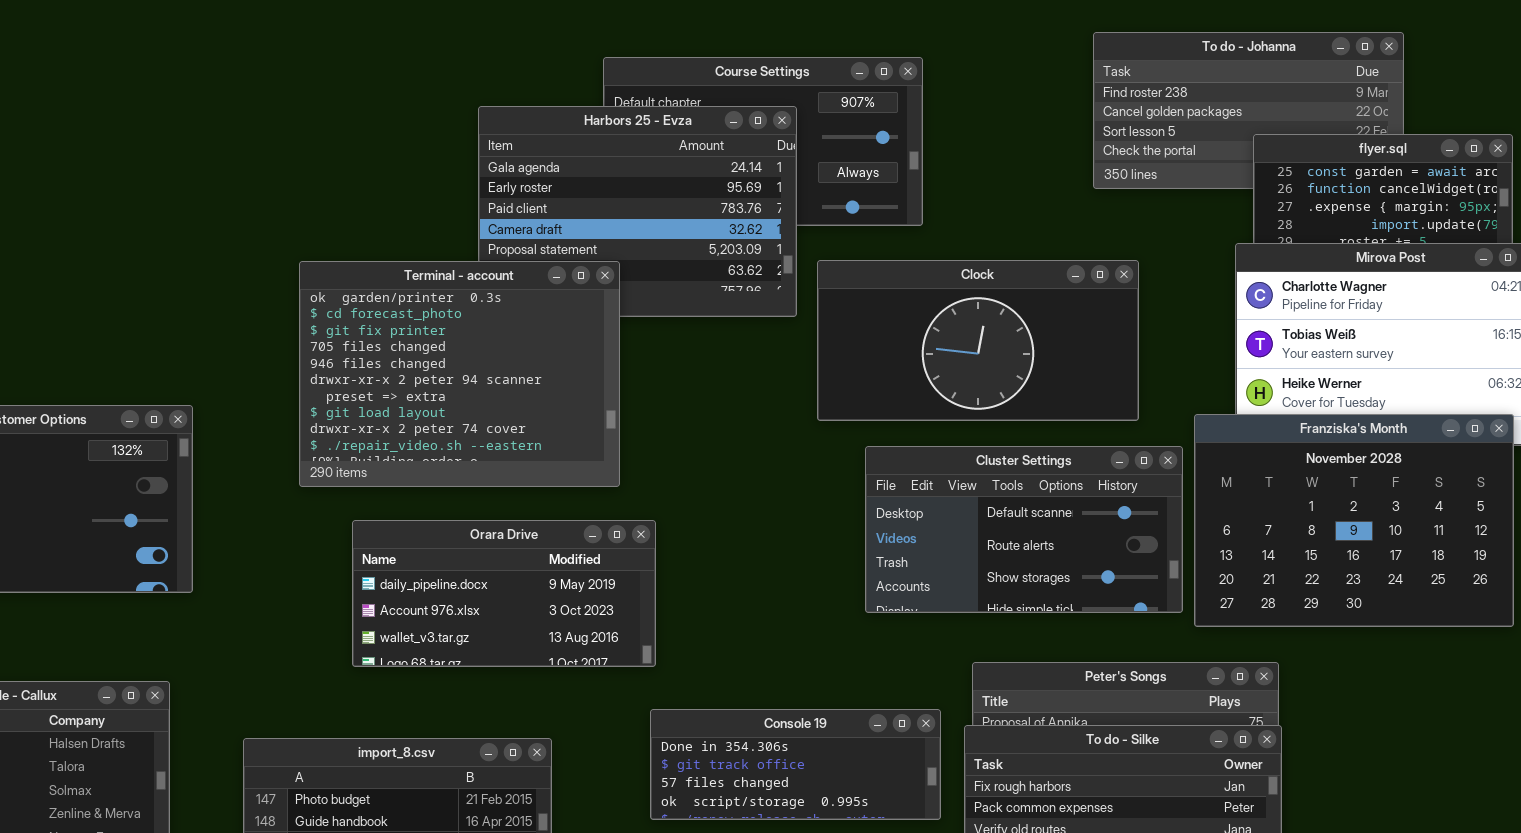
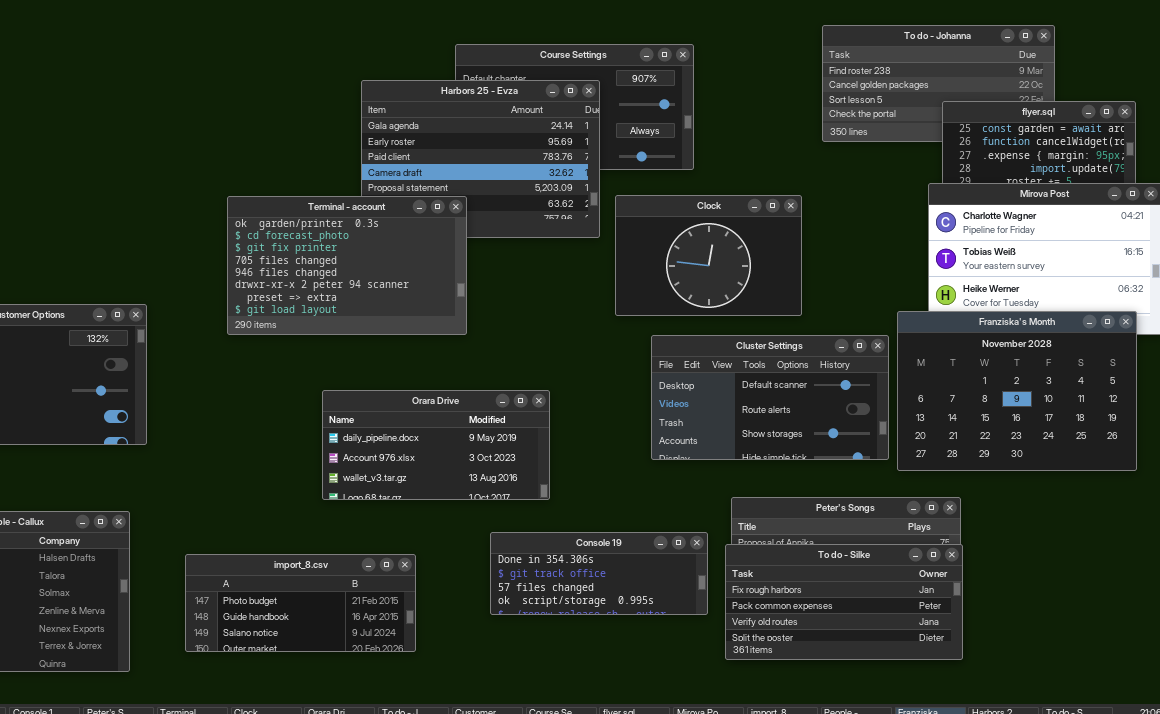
Clock: [817,260,1139,421] -> [615,195,802,316], resized
Terminal - account: [299,261,620,487] -> [227,196,467,335], resized
Orara Drive: [352,520,656,667] -> [322,390,550,500], moved

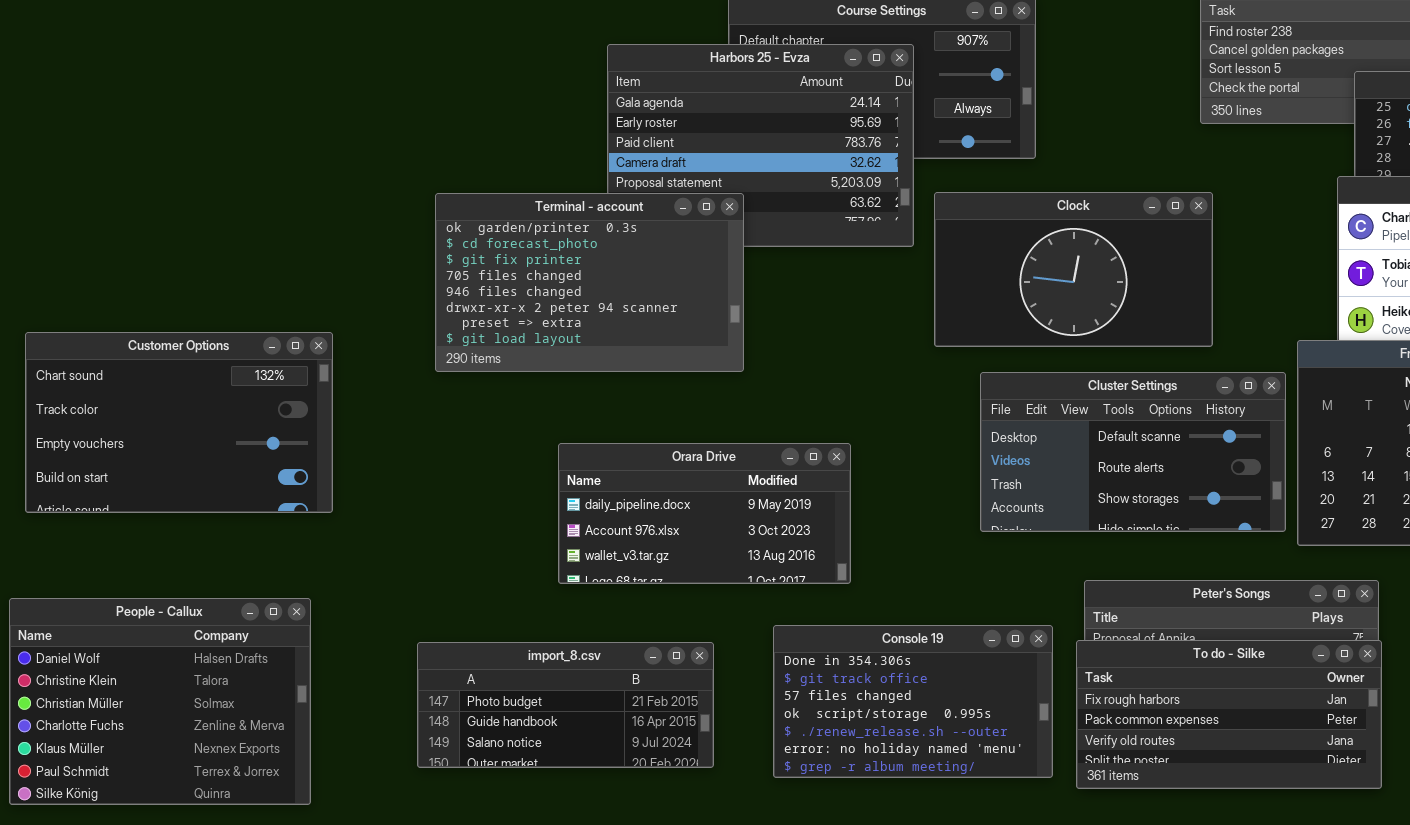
Clock: [615,195,802,316] -> [934,192,1213,347], resized
Console 19: [490,532,708,615] -> [773,625,1053,778], resized
import_8.csv: [185,554,416,652] -> [417,642,714,768], moved

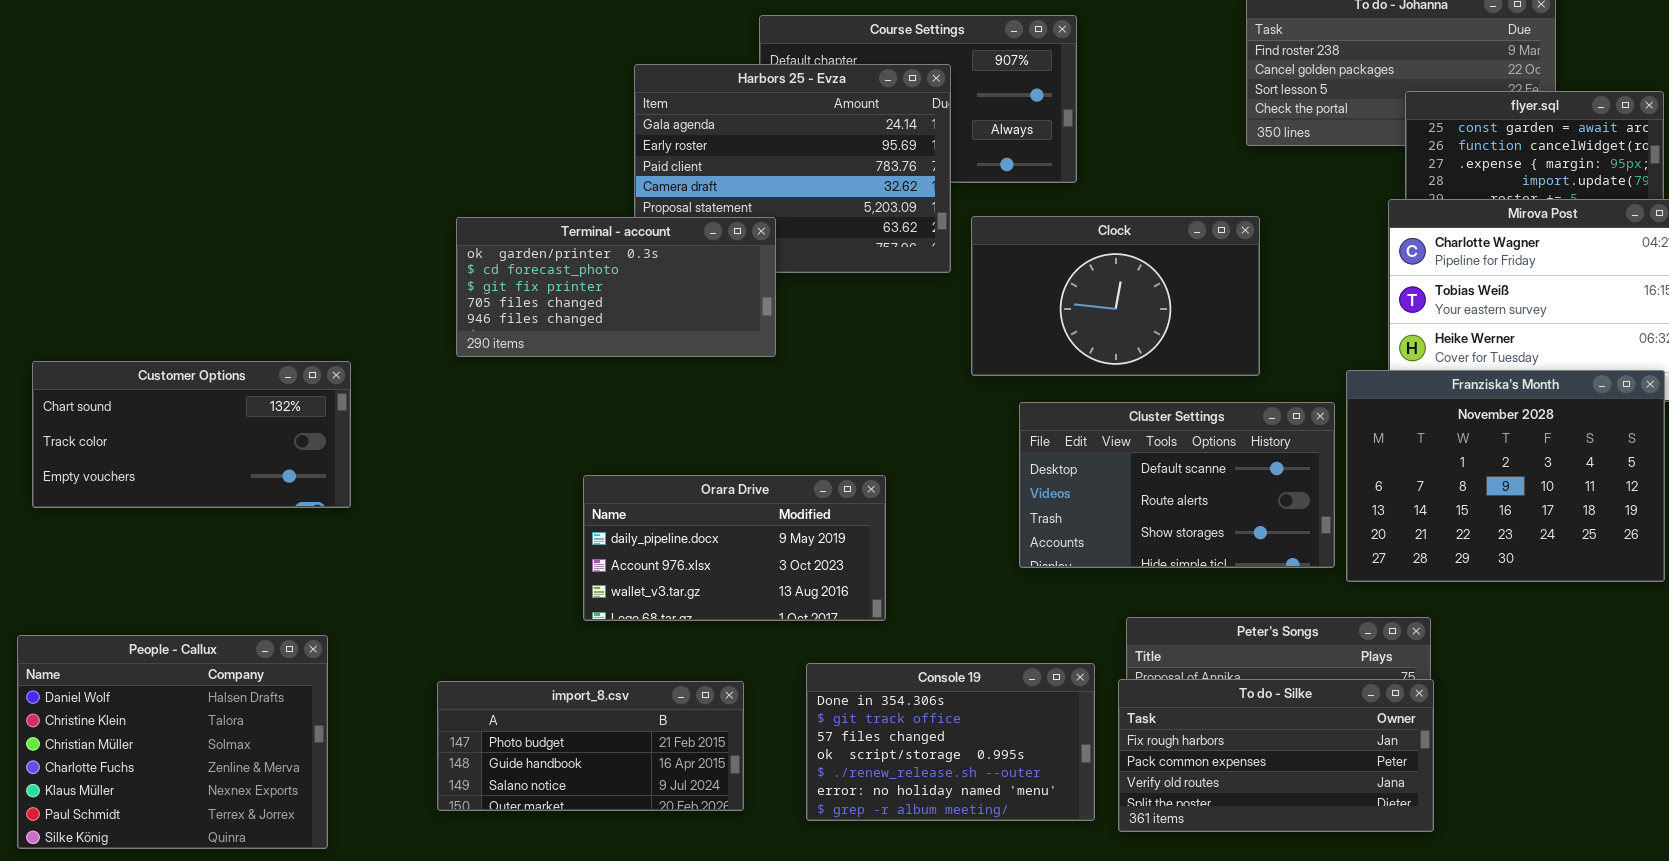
Terminal - account: [435,193,744,372] -> [456,217,776,357], resized
Customer Options: [25,332,333,513] -> [32,361,351,508], resized

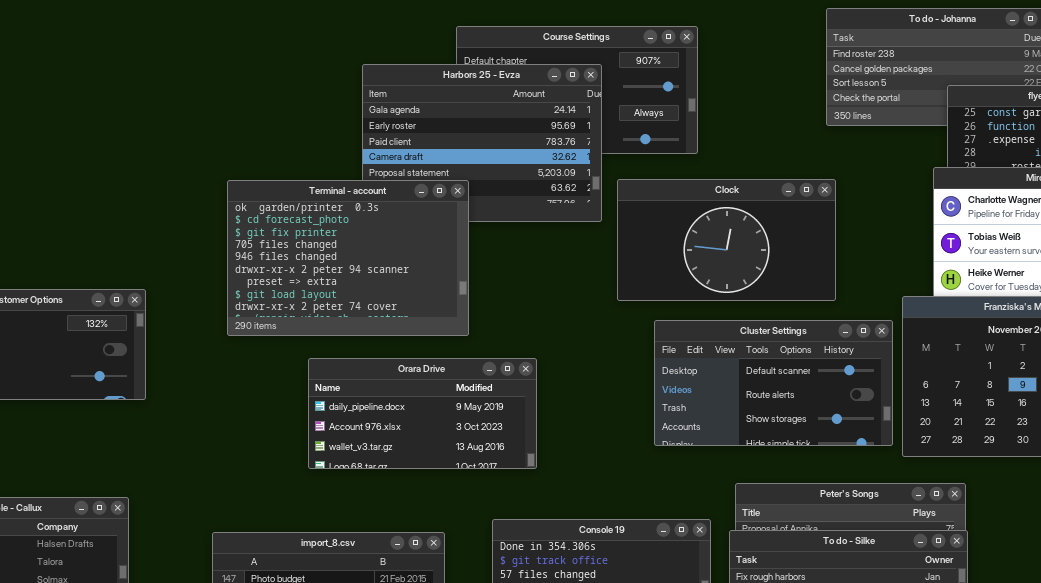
Terminal - account: [456,217,776,357] -> [227,180,469,336], resized
Orara Drive: [583,475,886,621] -> [308,358,537,469], moved

